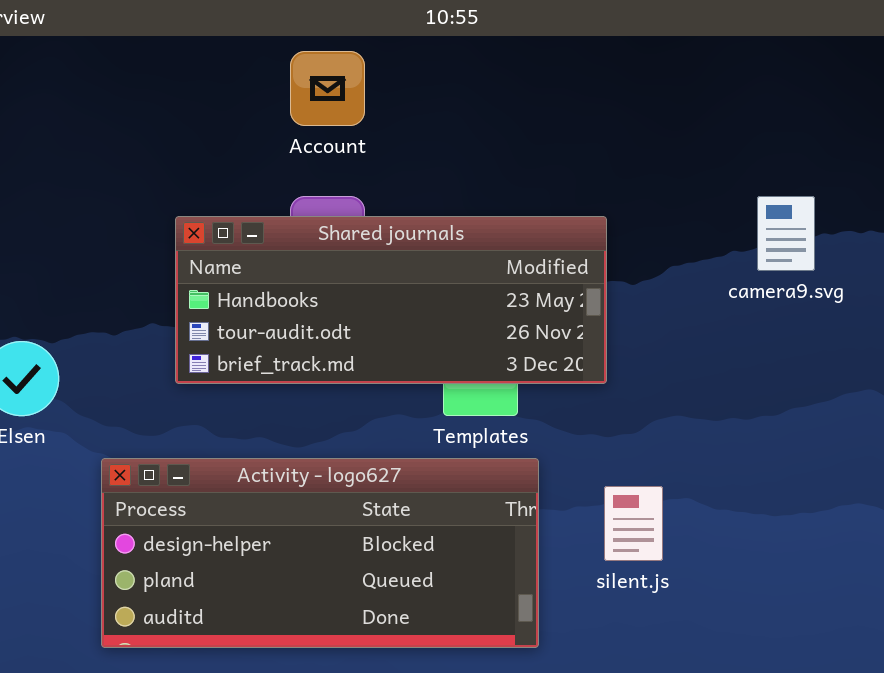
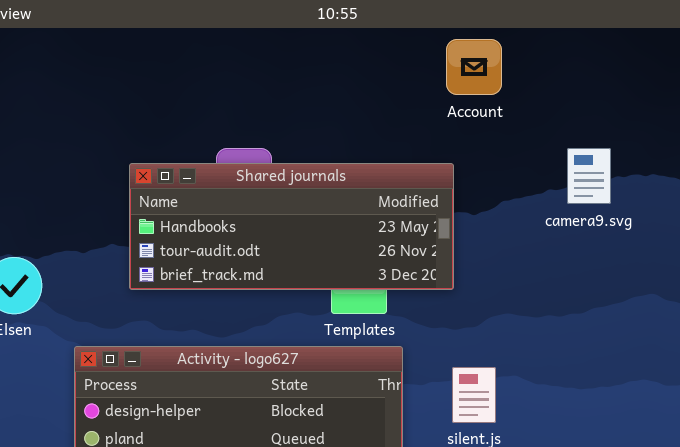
Account: [290,51,365,126] -> [446,39,502,95], moved

